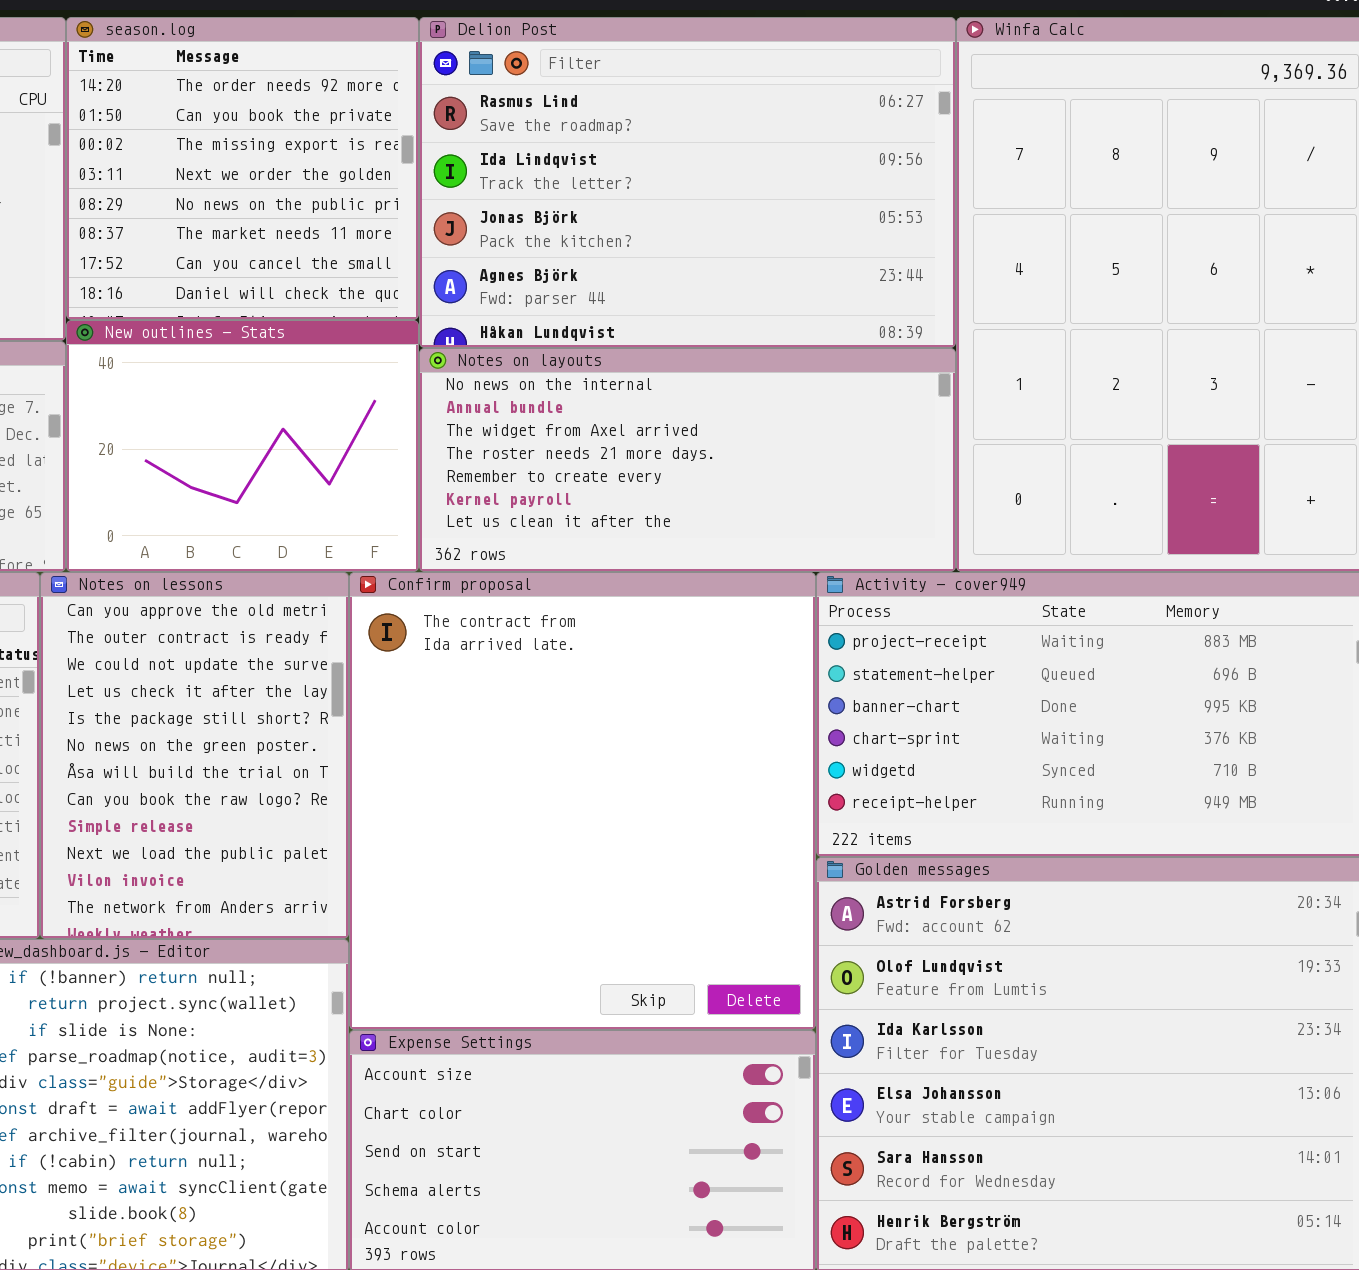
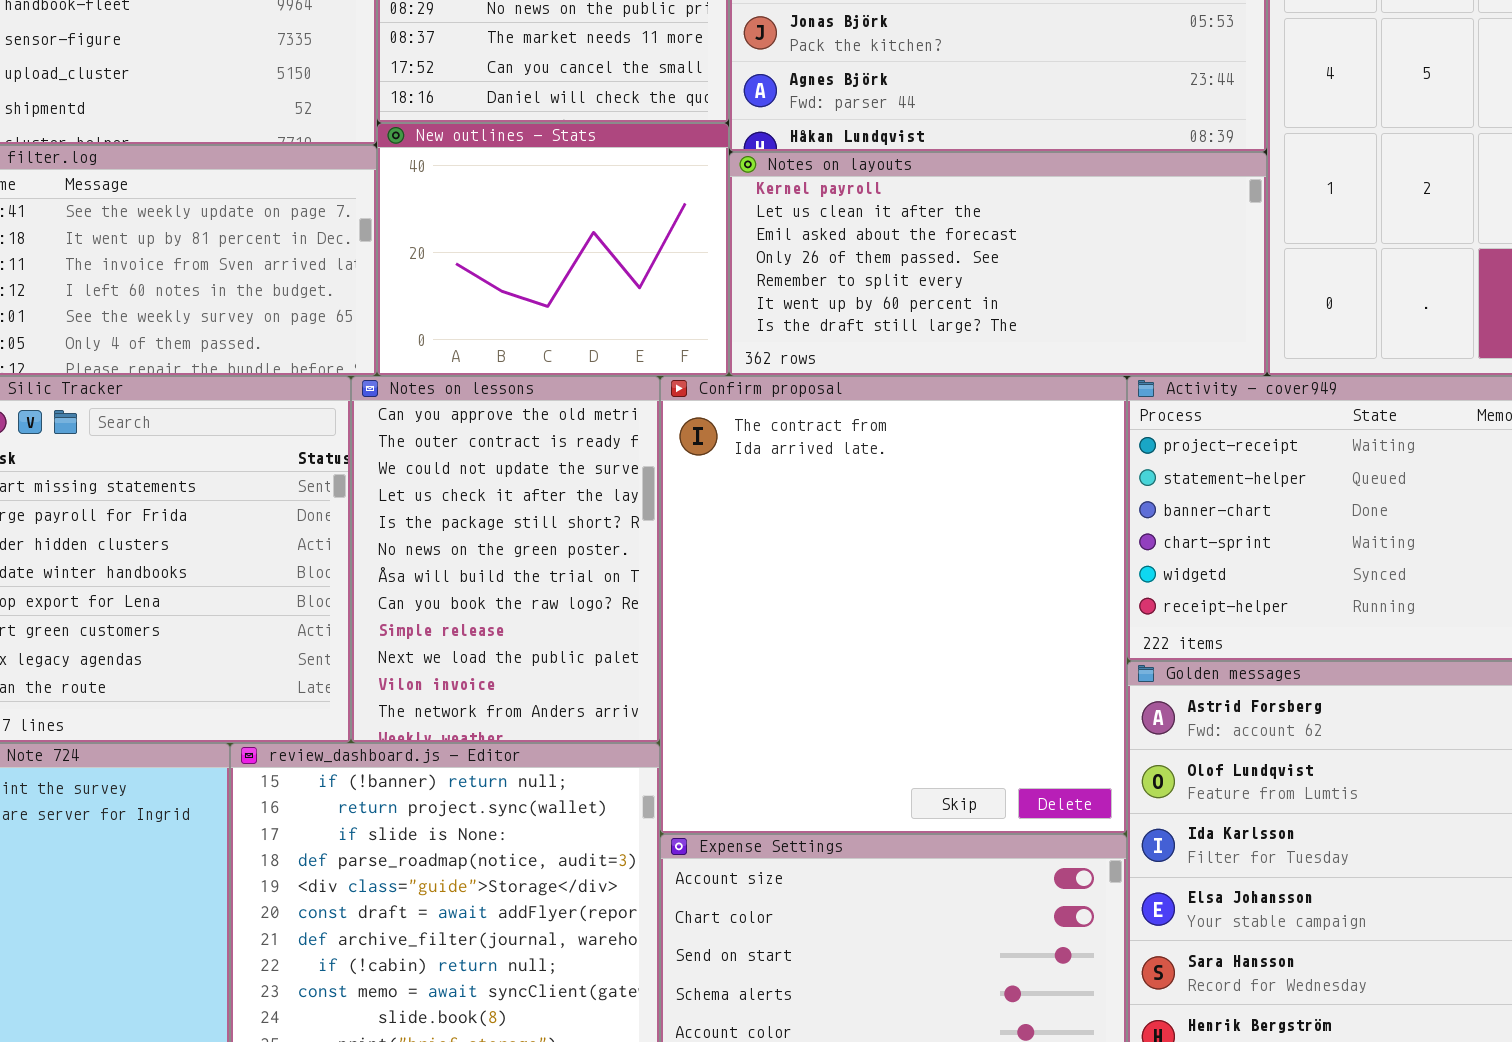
Notes on layouts: [419,348,956,572] -> [729,152,1267,376], scrolled down 5 rows

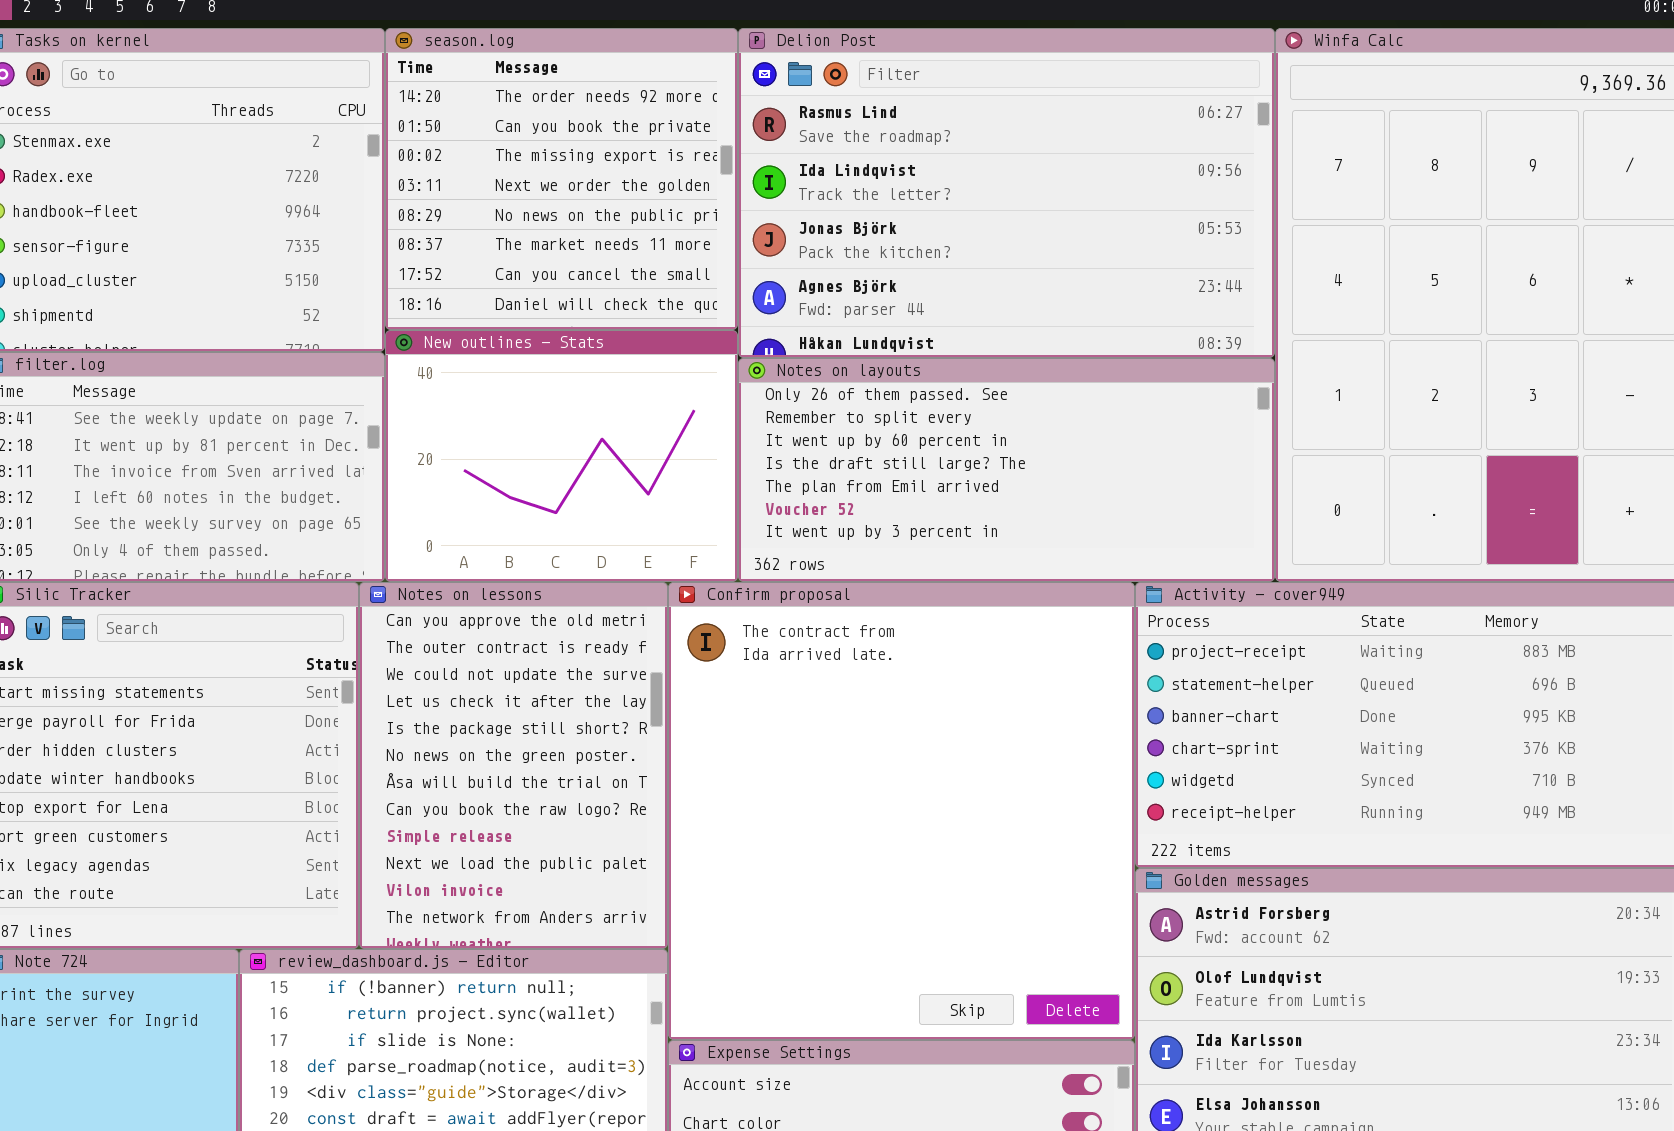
Notes on layouts: [729,152,1267,376] -> [738,358,1275,582], scrolled down 3 rows

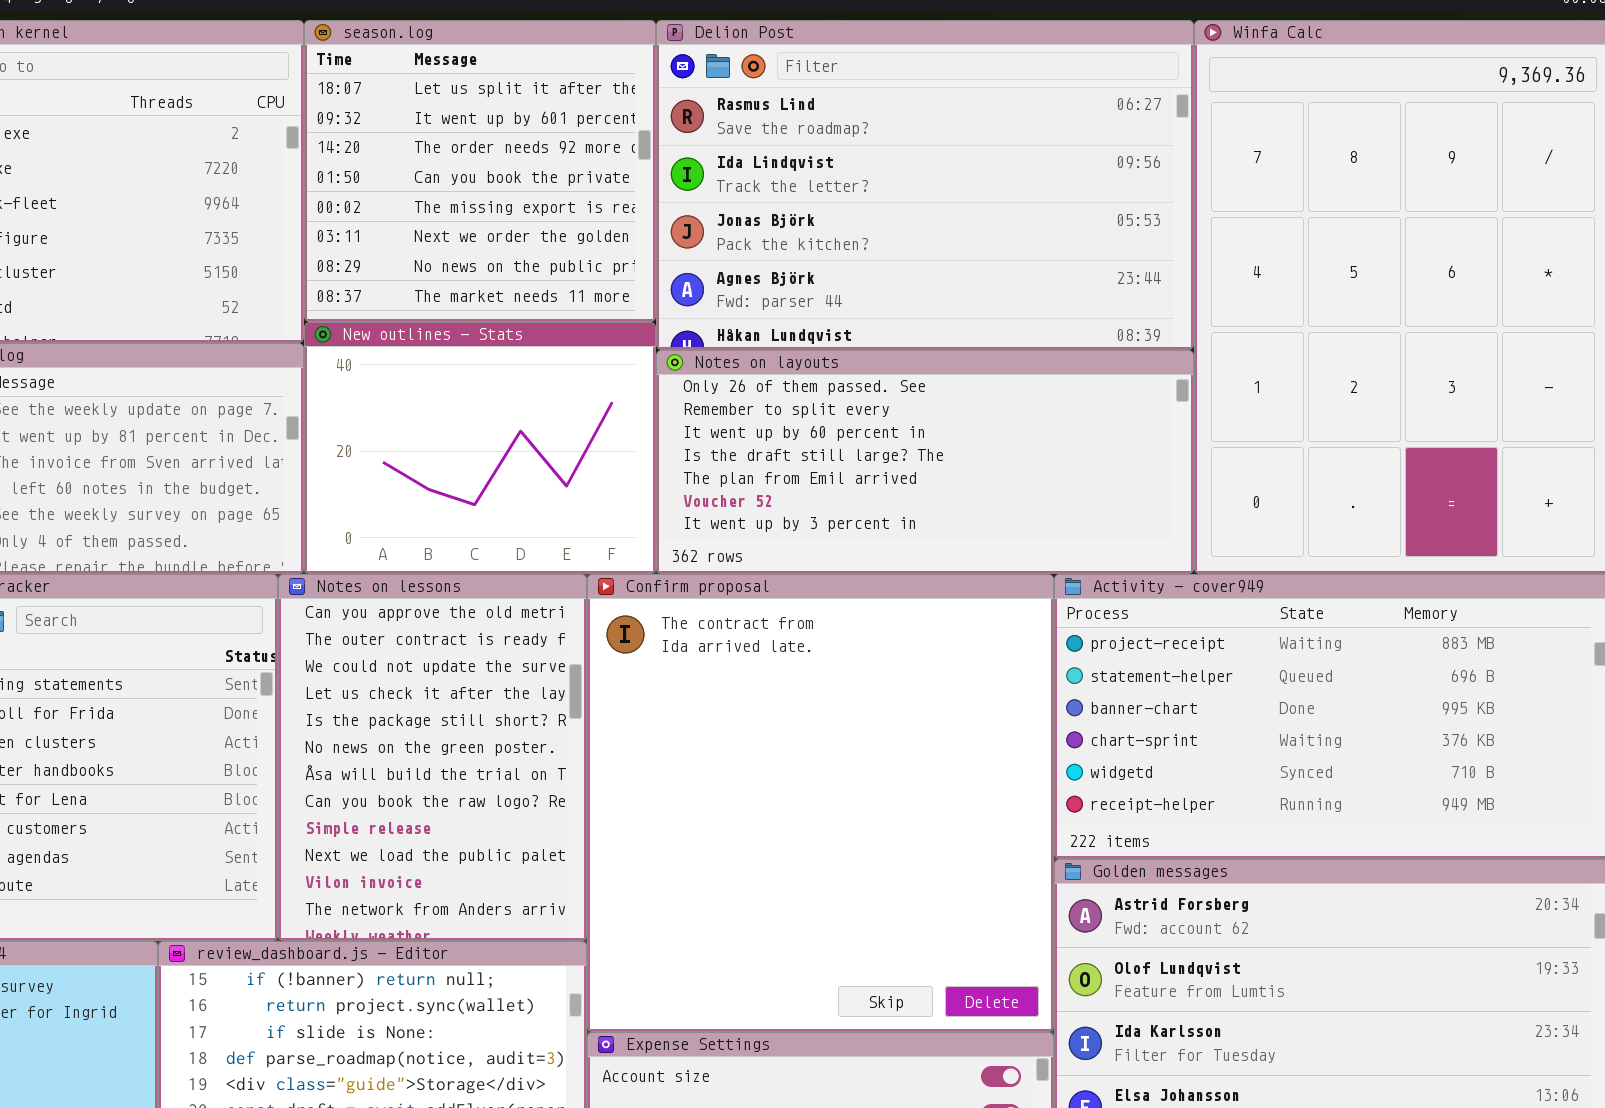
season.log: [385,28,738,330] -> [304,20,656,322], scrolled up 2 rows

